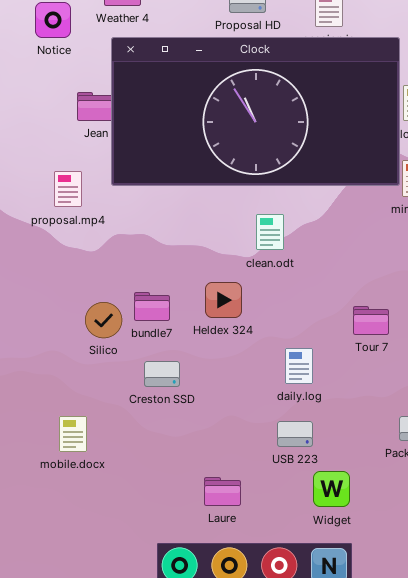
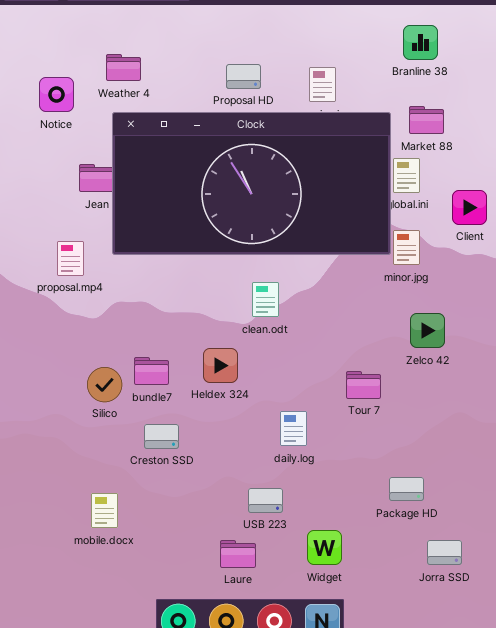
mobile.docx: [59,416,87,452] -> [91,493,118,528], moved
USB 223: [277,421,313,447] -> [248,488,283,513], moved
Laure: [204,477,241,506] -> [220,540,256,568], moved

